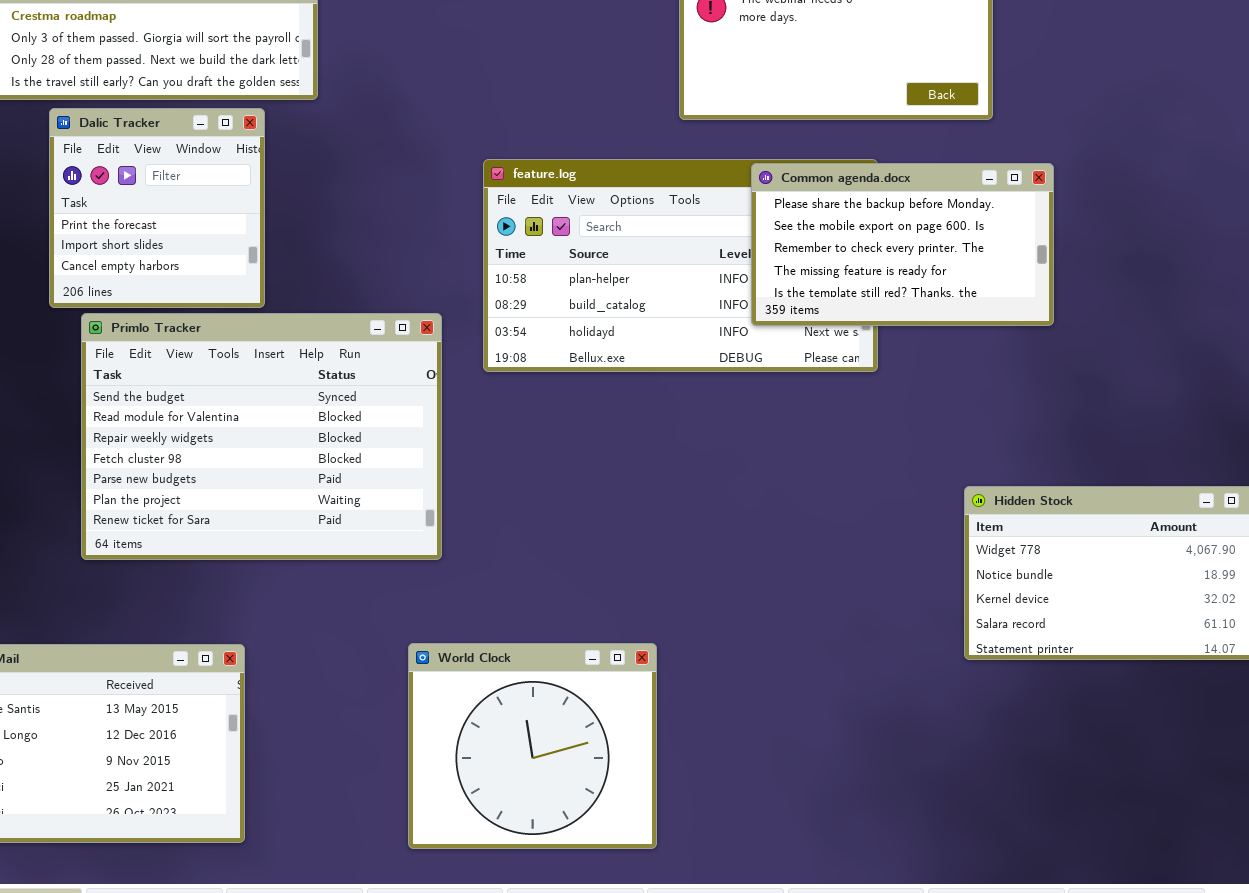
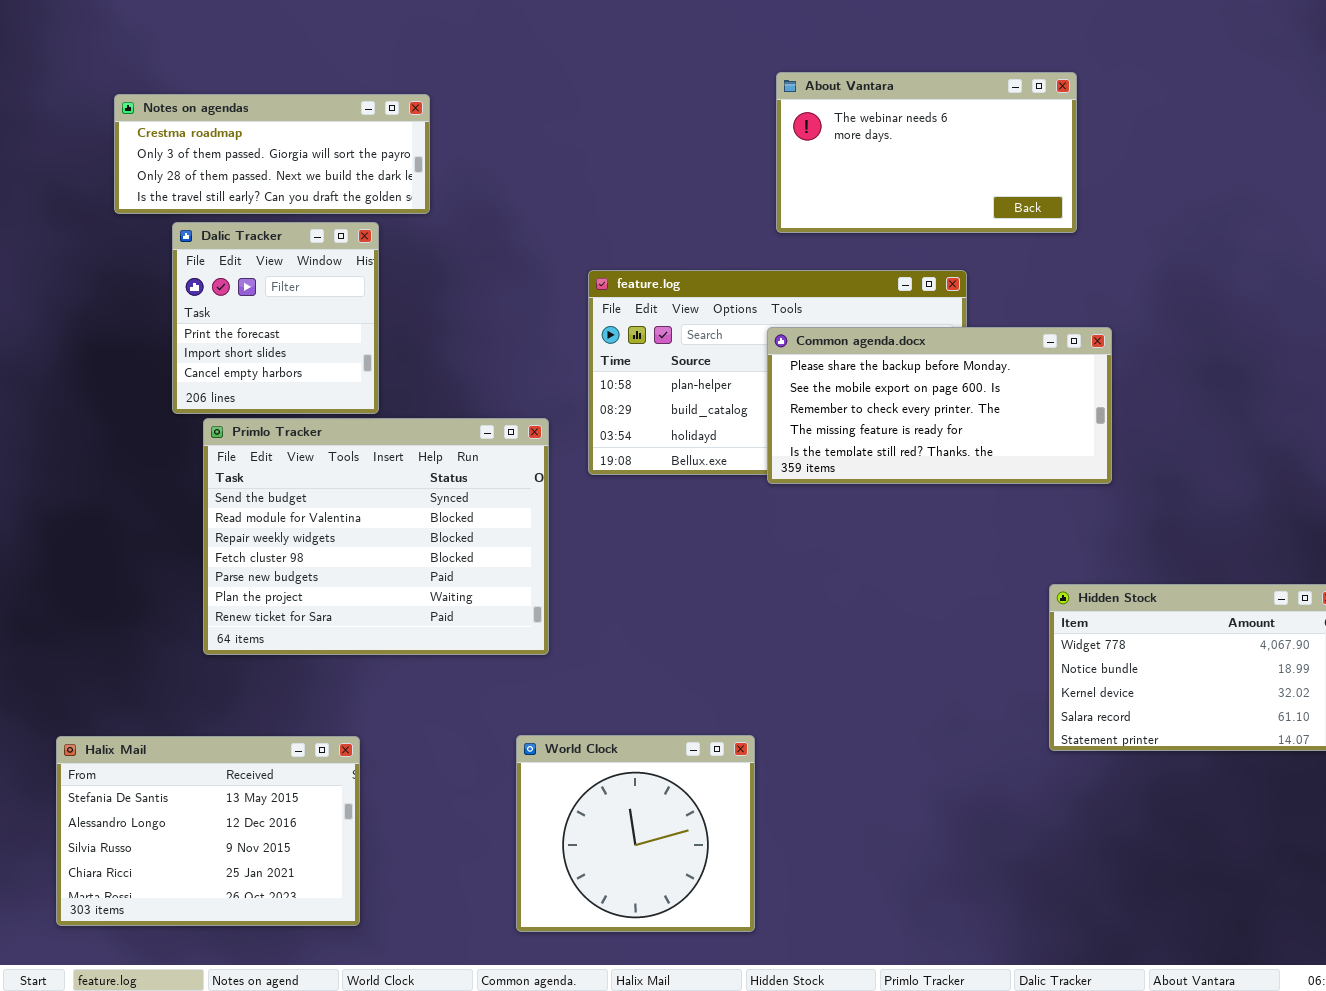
Common agenda.docx: [751,163,1054,326] -> [767,327,1112,484], moved, resized

